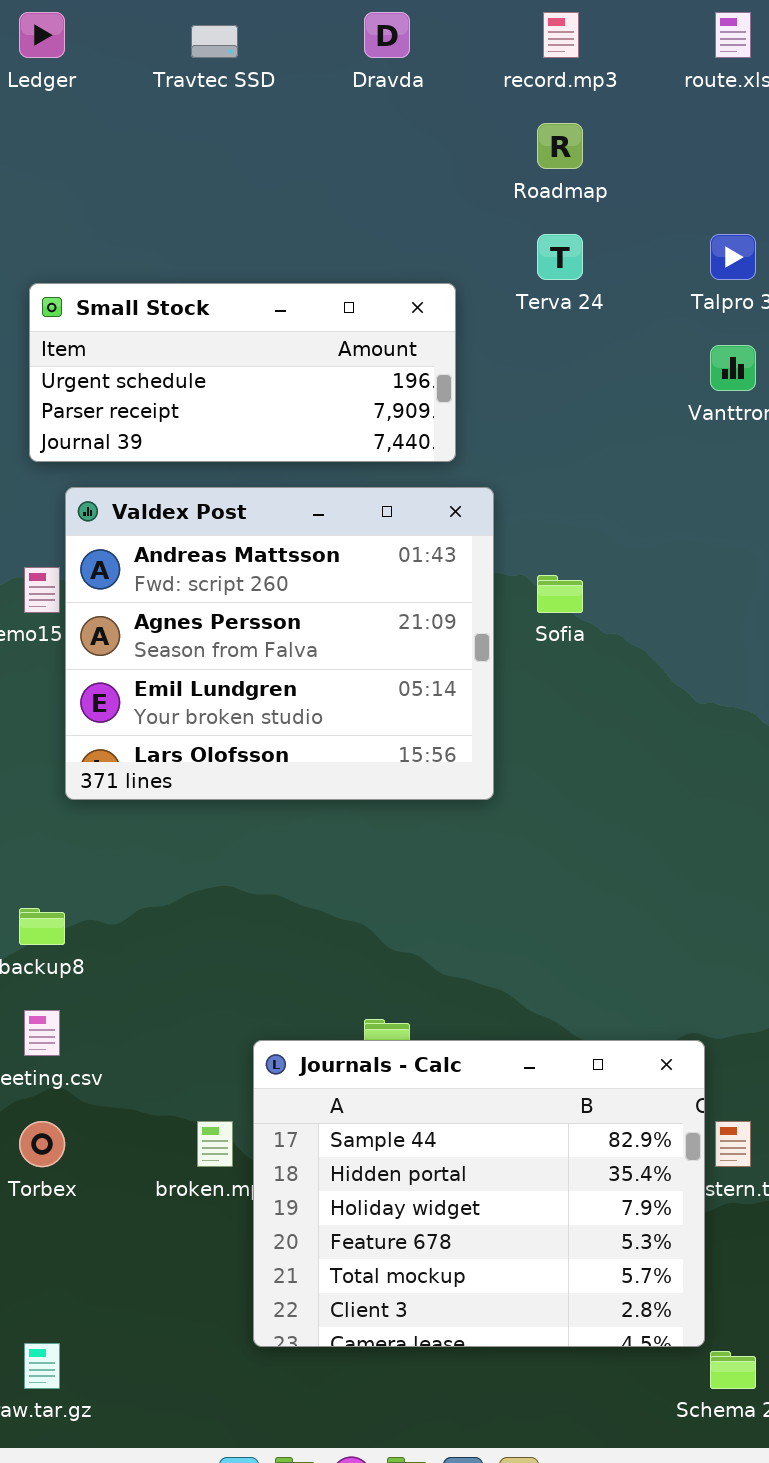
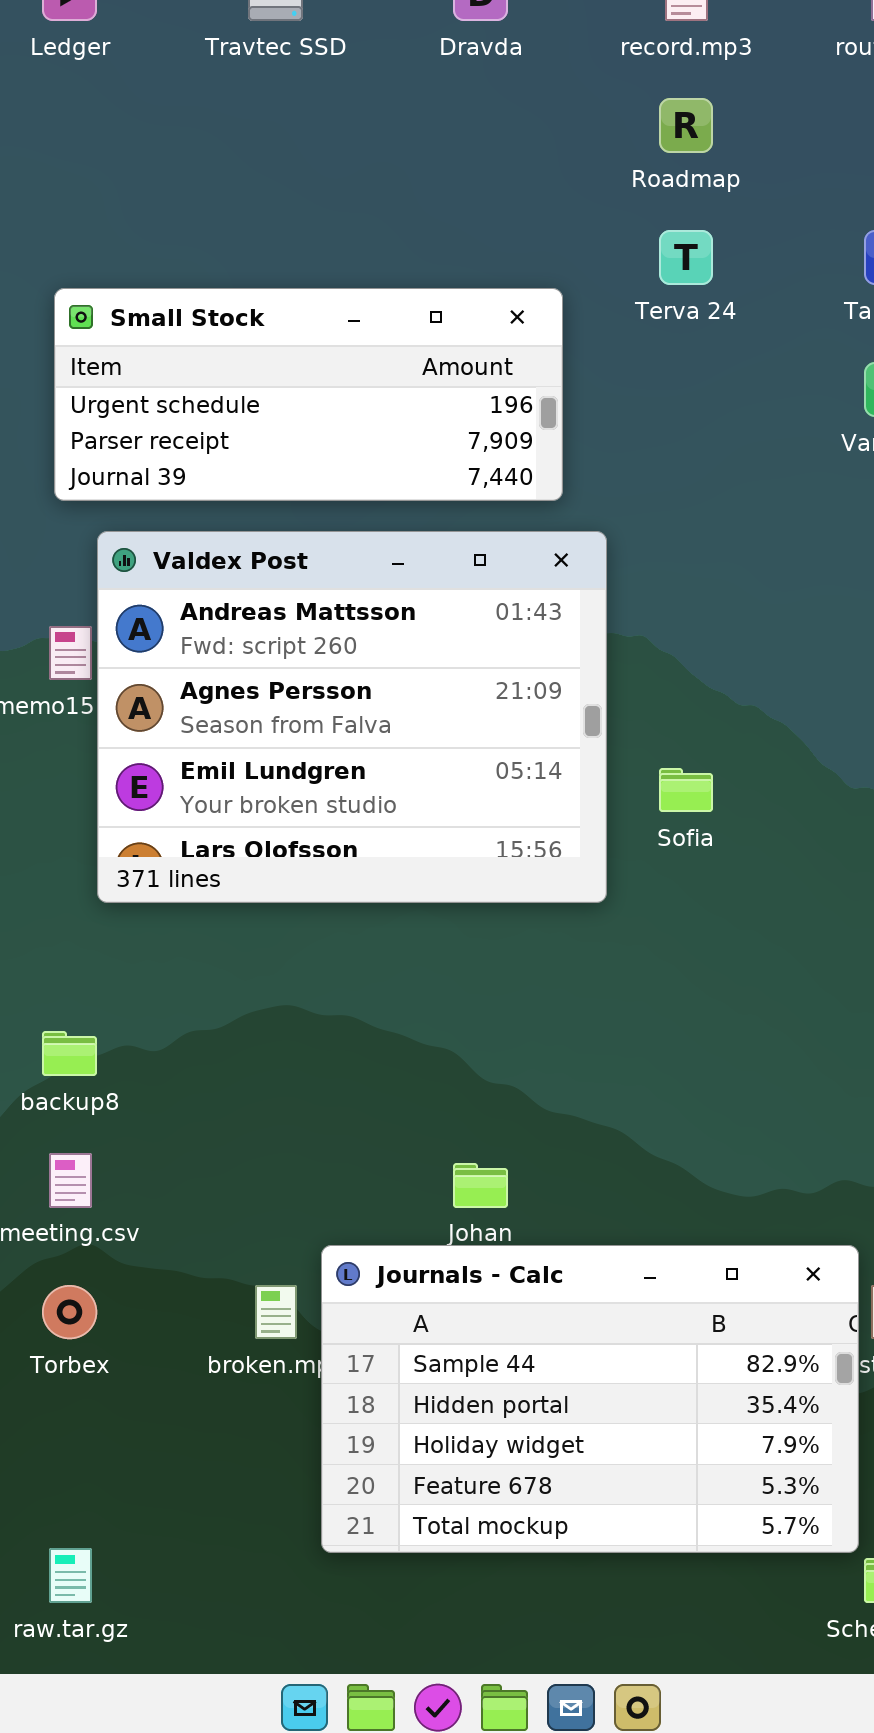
Sofia: [537,575,583,613] -> [659,768,713,812], moved
Journals - Calc: [253,1040,705,1347] -> [321,1245,859,1553], resized

